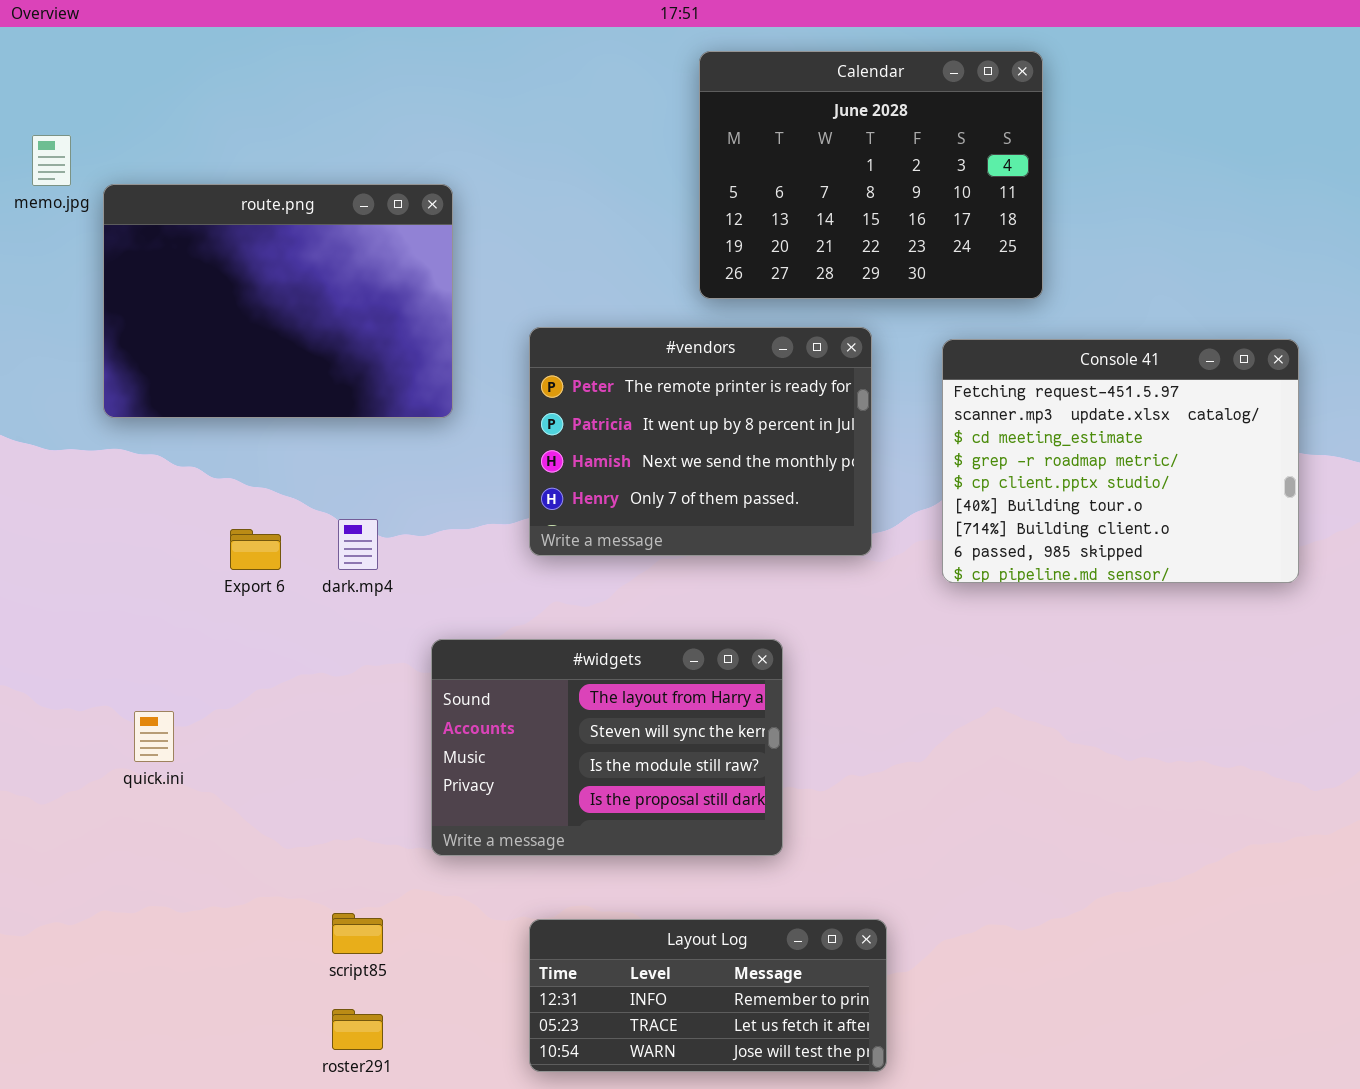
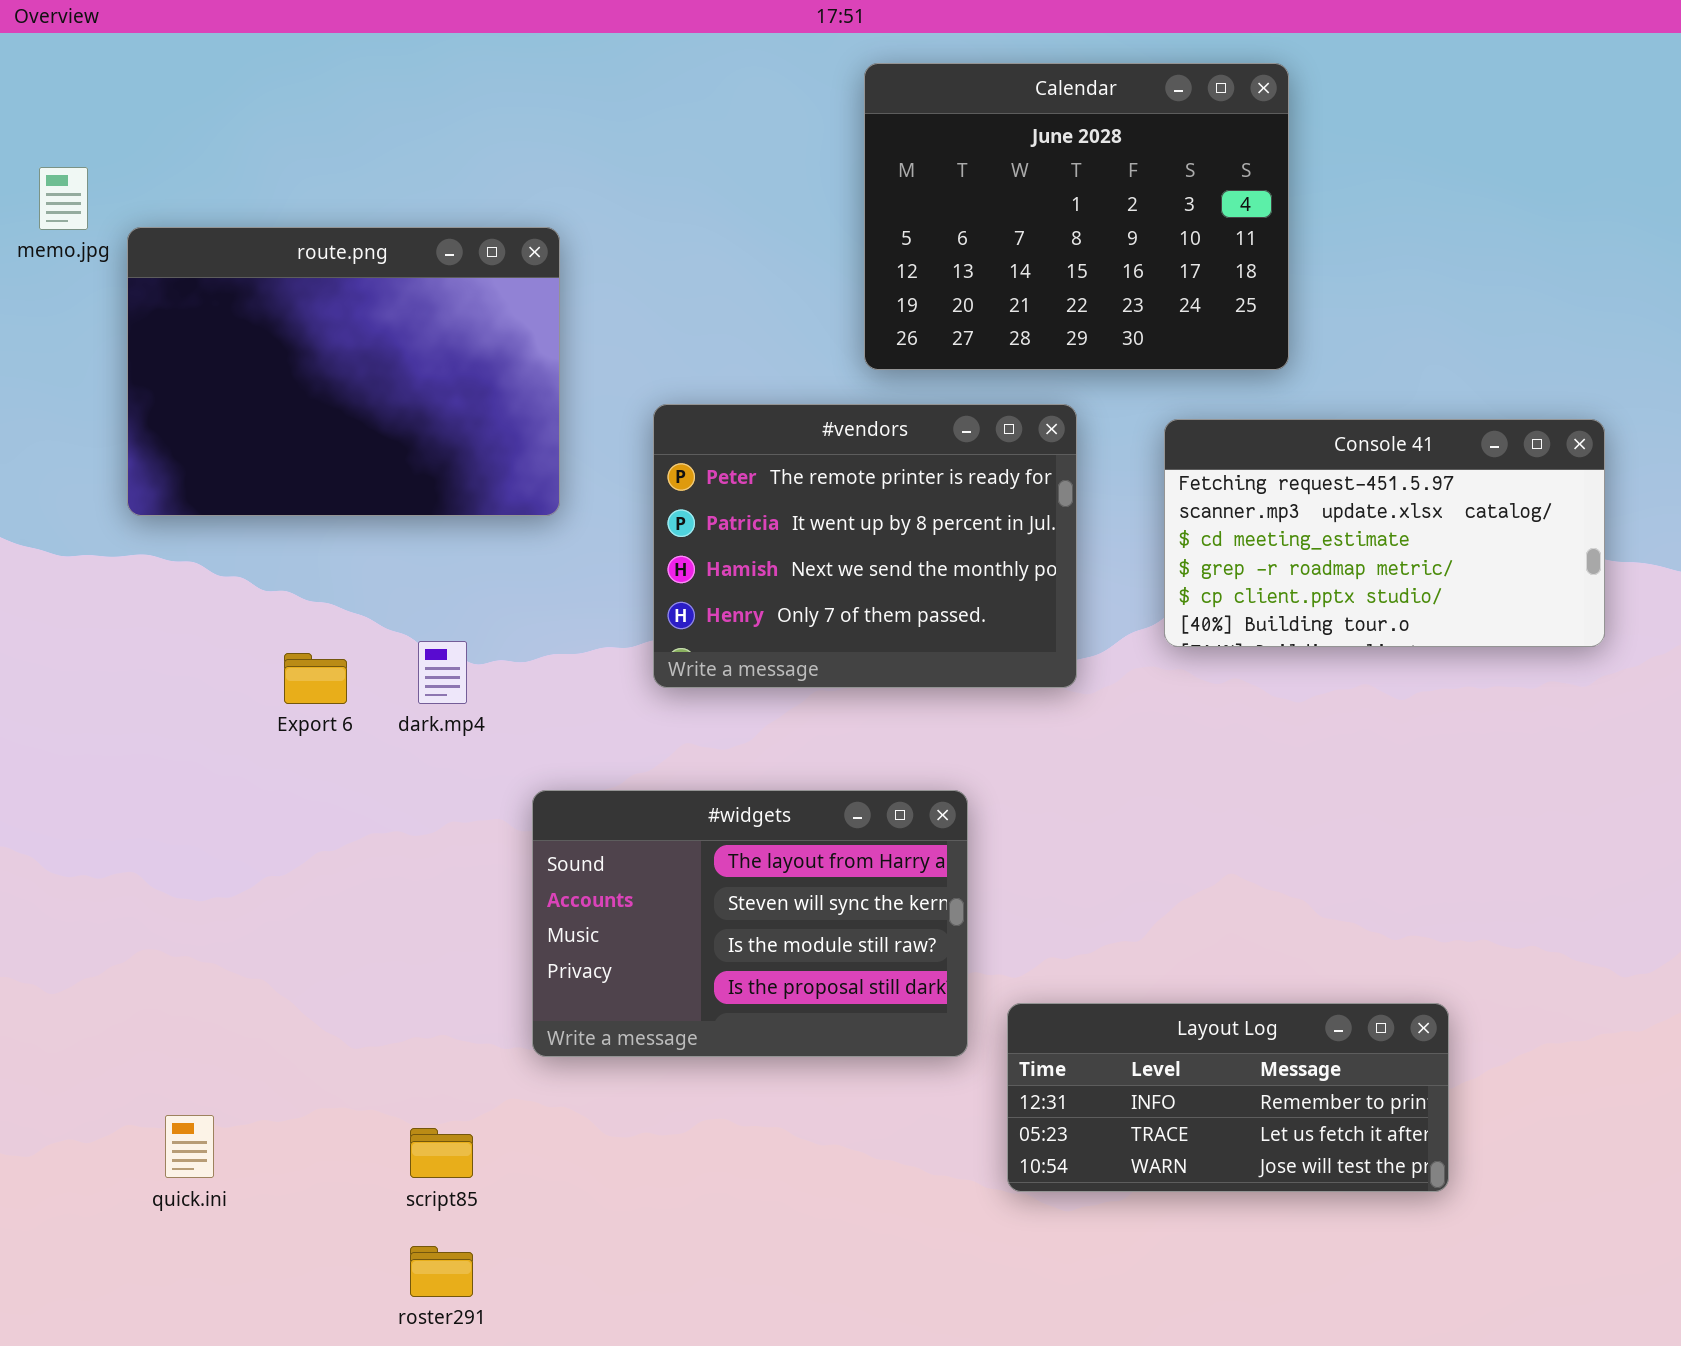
Console 41: [942,339,1299,583] -> [1164,419,1605,647], resized
quick.ini: [134,711,174,762] -> [165,1115,214,1178], moved
Layout Log: [529,919,887,1072] -> [1007,1003,1449,1192], moved

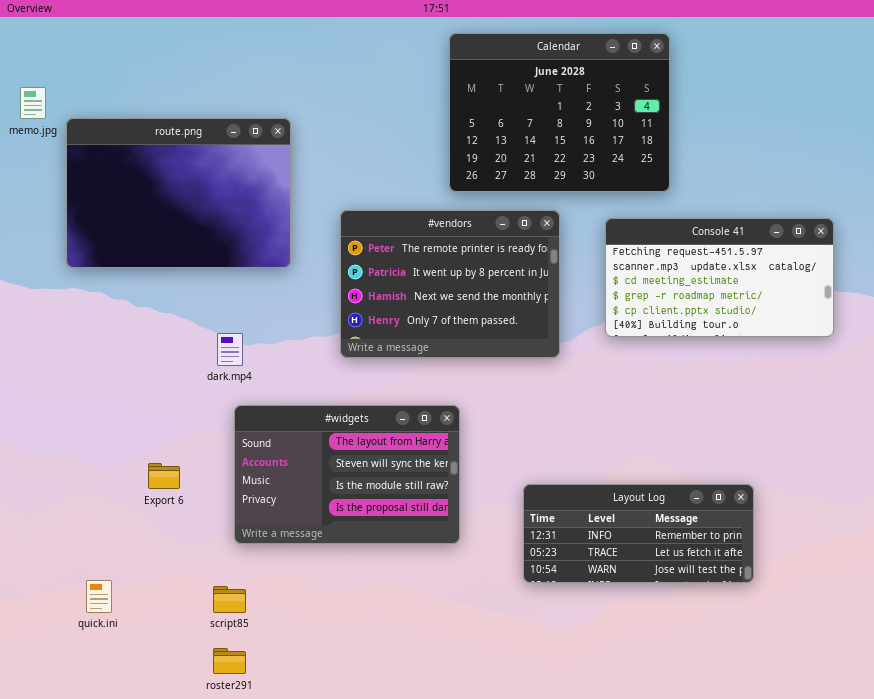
Export 6: [284,653,347,704] -> [148,463,180,489], moved
#widgets: [532,790,968,1057] -> [234,405,460,544], moved
Layout Log: [1007,1003,1449,1192] -> [523,484,754,583], moved

